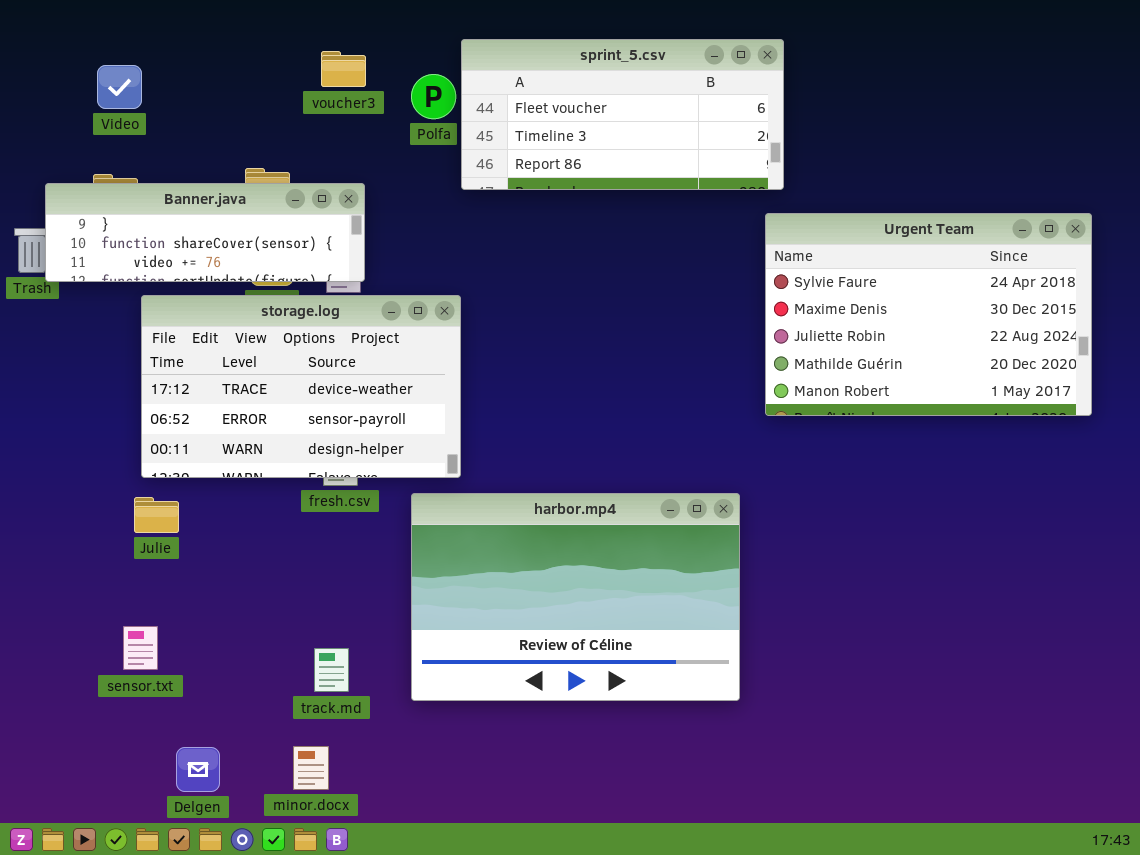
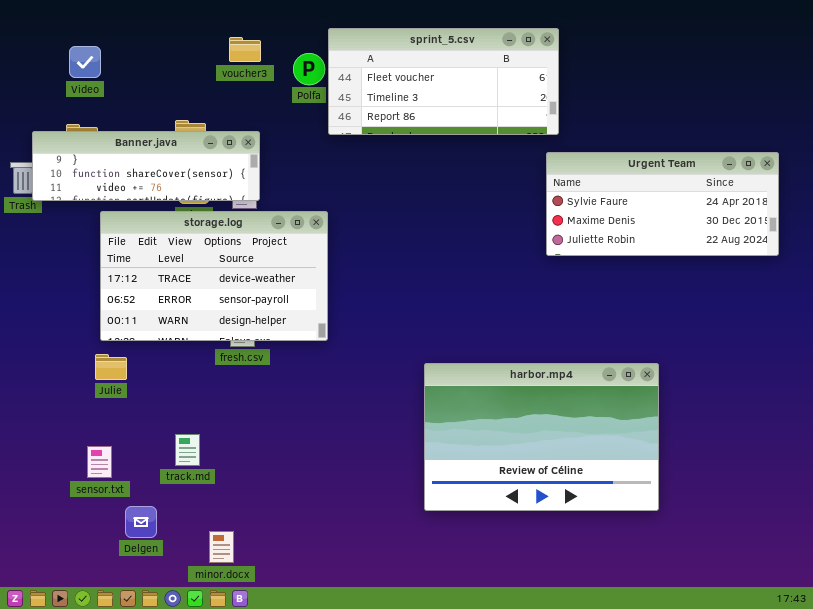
Urgent Team: [765,213,1092,416] -> [546,152,779,256], resized
harbor.mp4: [411,493,740,701] -> [424,363,659,511], moved
track.md: [314,648,349,692] -> [175,434,200,466], moved
Delgen: [176,747,220,792] -> [125,506,157,538], moved

